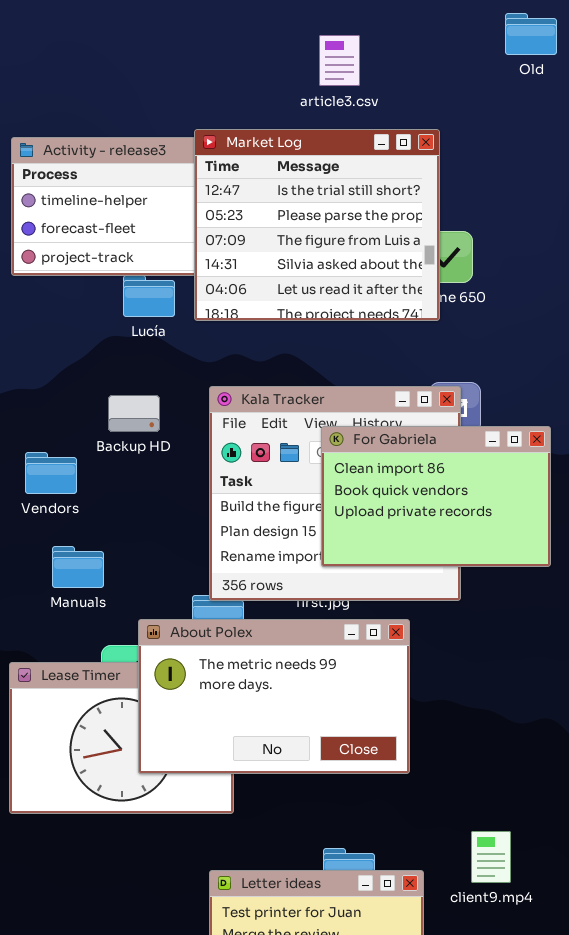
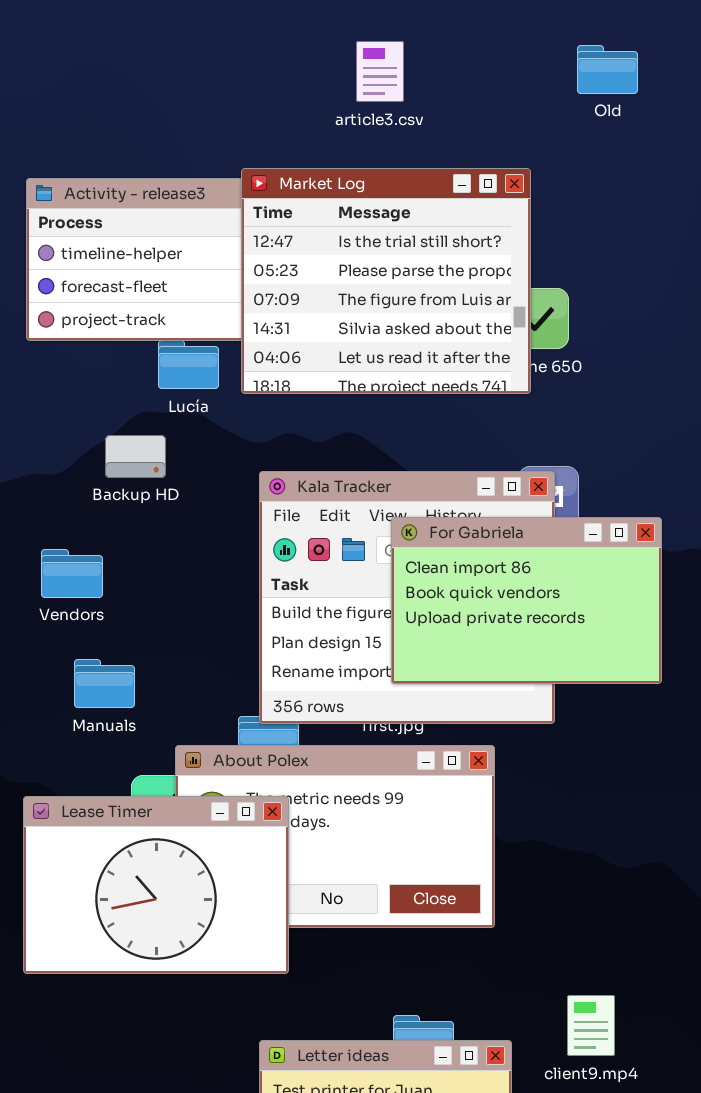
Old: [505,13,557,55] -> [577,45,638,94], moved
article3.csv: [319,35,360,86] -> [356,41,404,102], moved
Backup HD: [108,395,160,432] -> [105,435,166,478], moved
Lease Timer: [9,662,234,814] -> [23,796,289,974], raised

